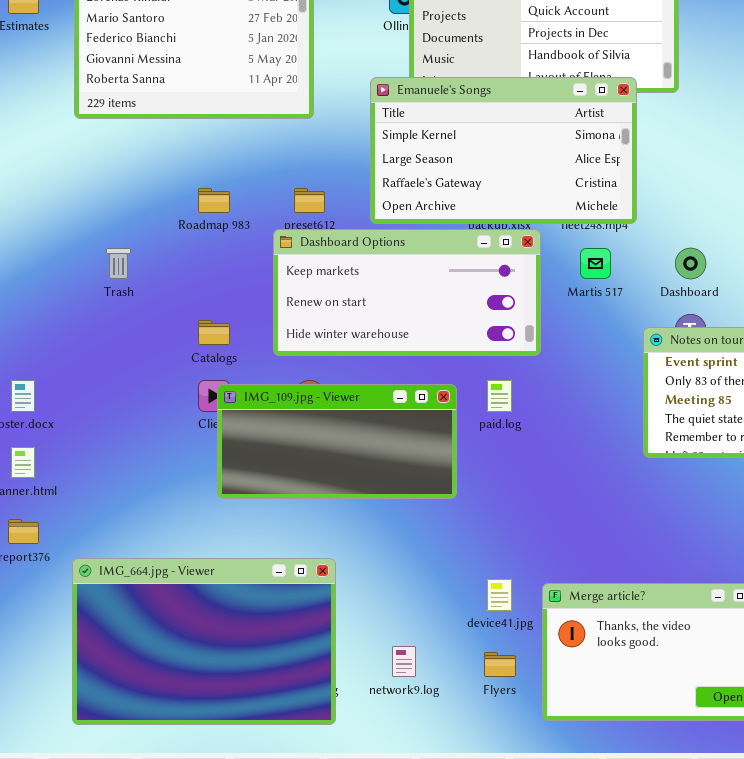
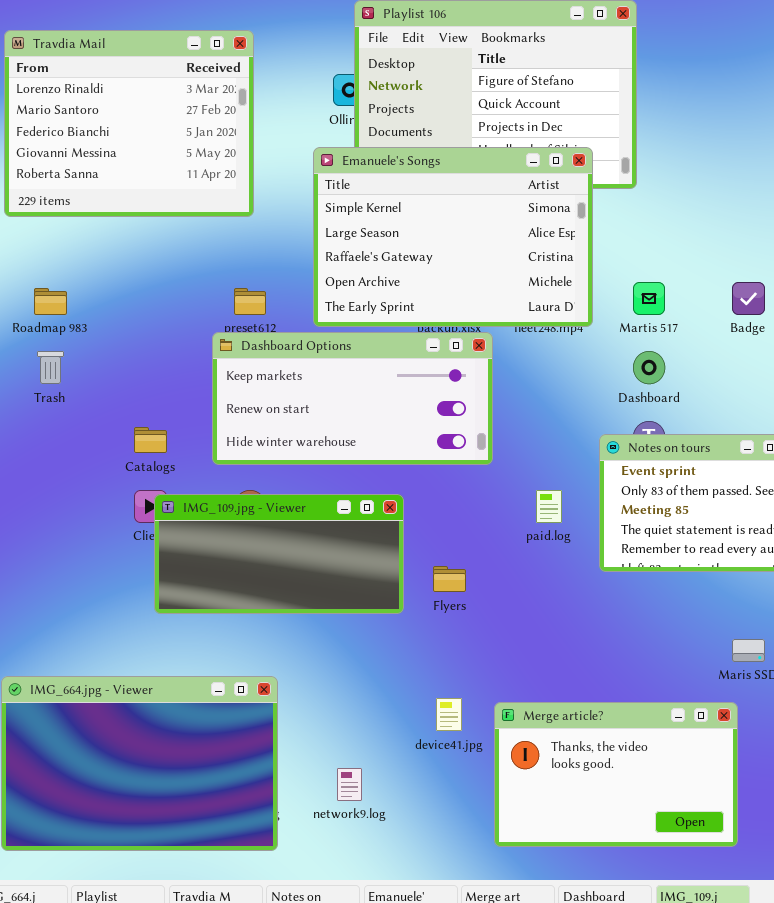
Emanuele's Songs: [370,77,637,224] -> [313,147,593,327], resized
Roadmap 983: [198,188,230,213] -> [34,288,67,315], moved
Martis 517: [580,248,611,279] -> [633,282,665,315], moved
paid.log: [487,380,512,412] -> [536,490,562,523], moved
Flyers: [484,652,516,677] -> [433,566,466,592], moved

